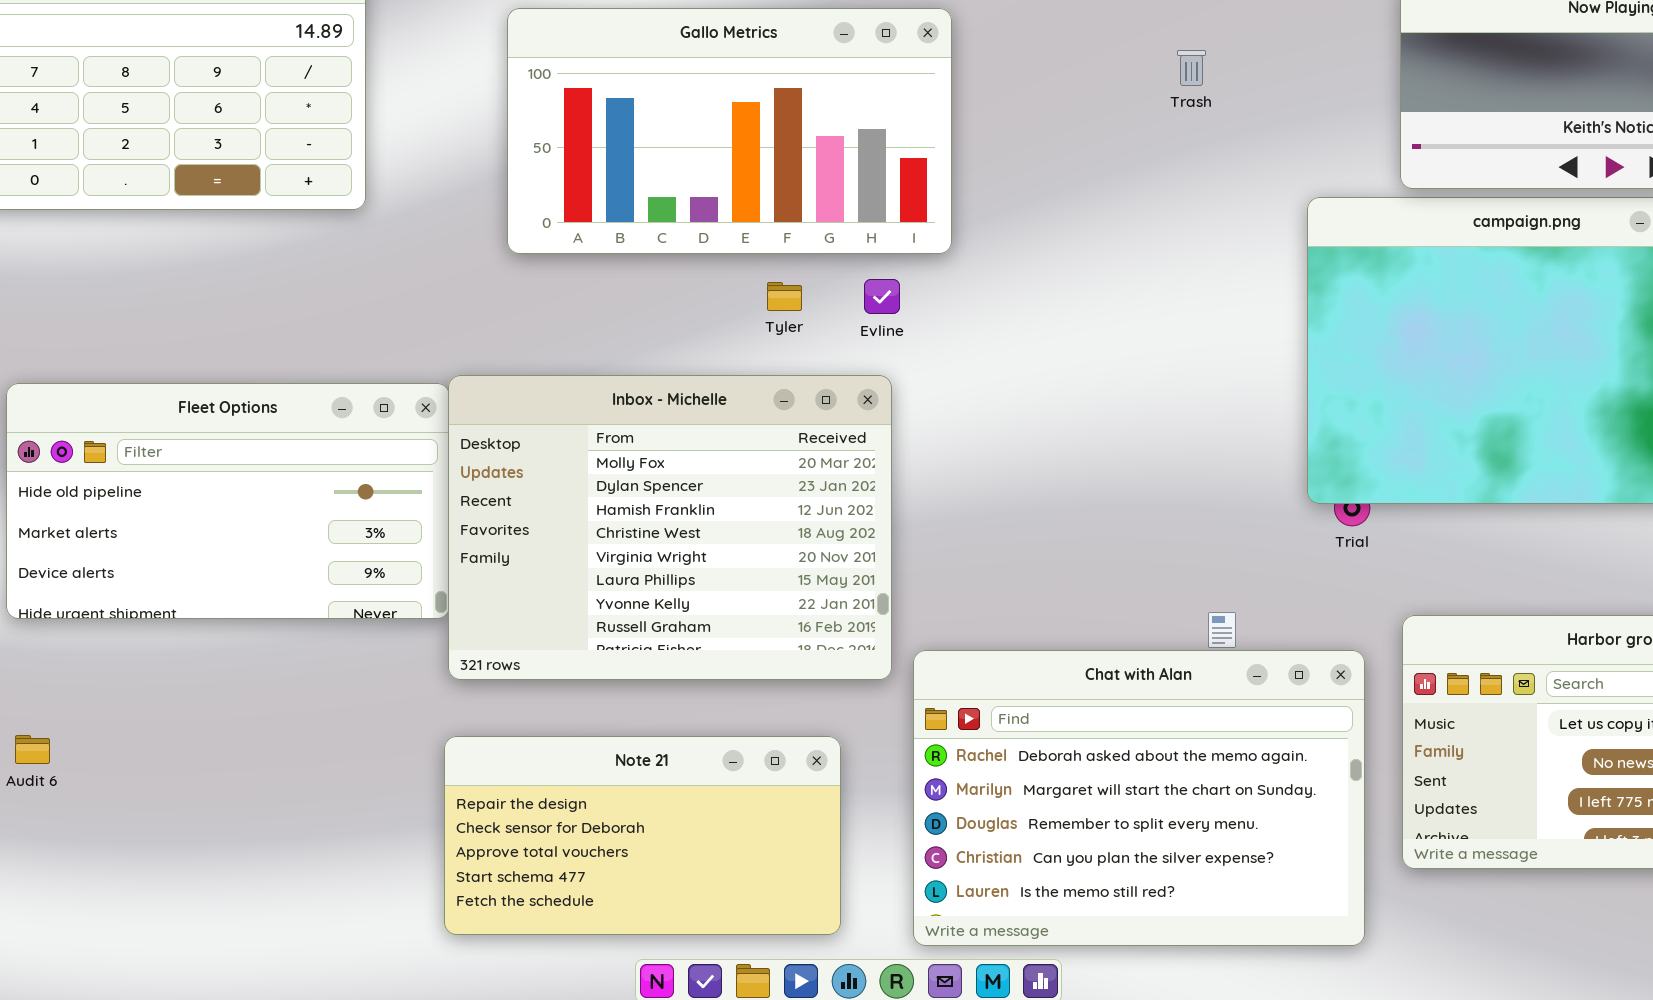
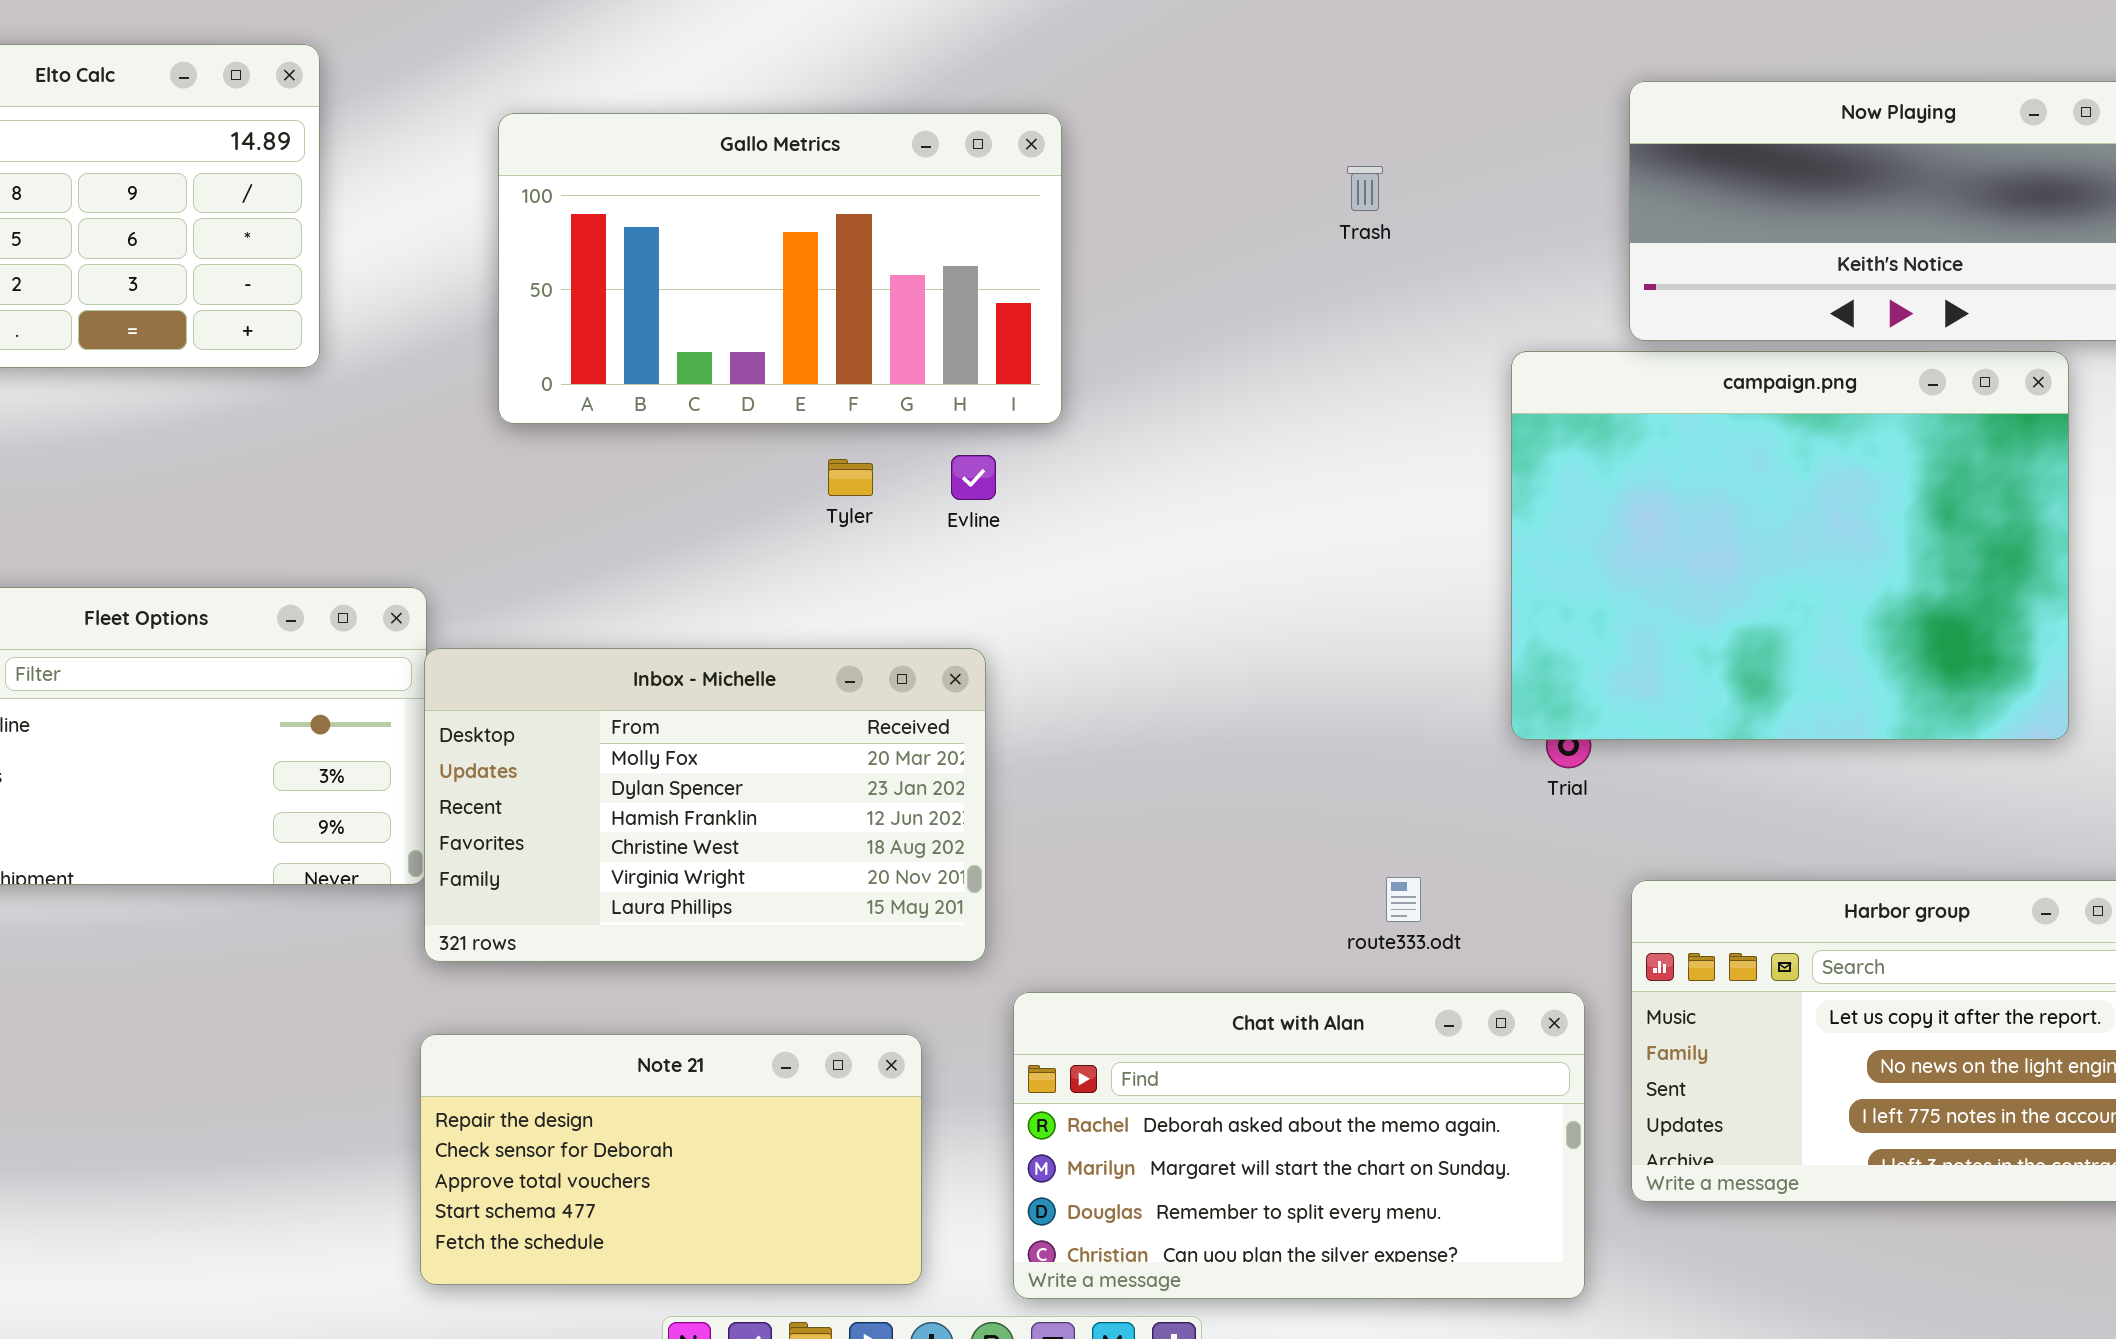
Inbox - Michelle: [448,375,892,680] -> [424,648,986,962], resized
Chat with Alan: [913,650,1365,946] -> [1013,992,1585,1299], resized

